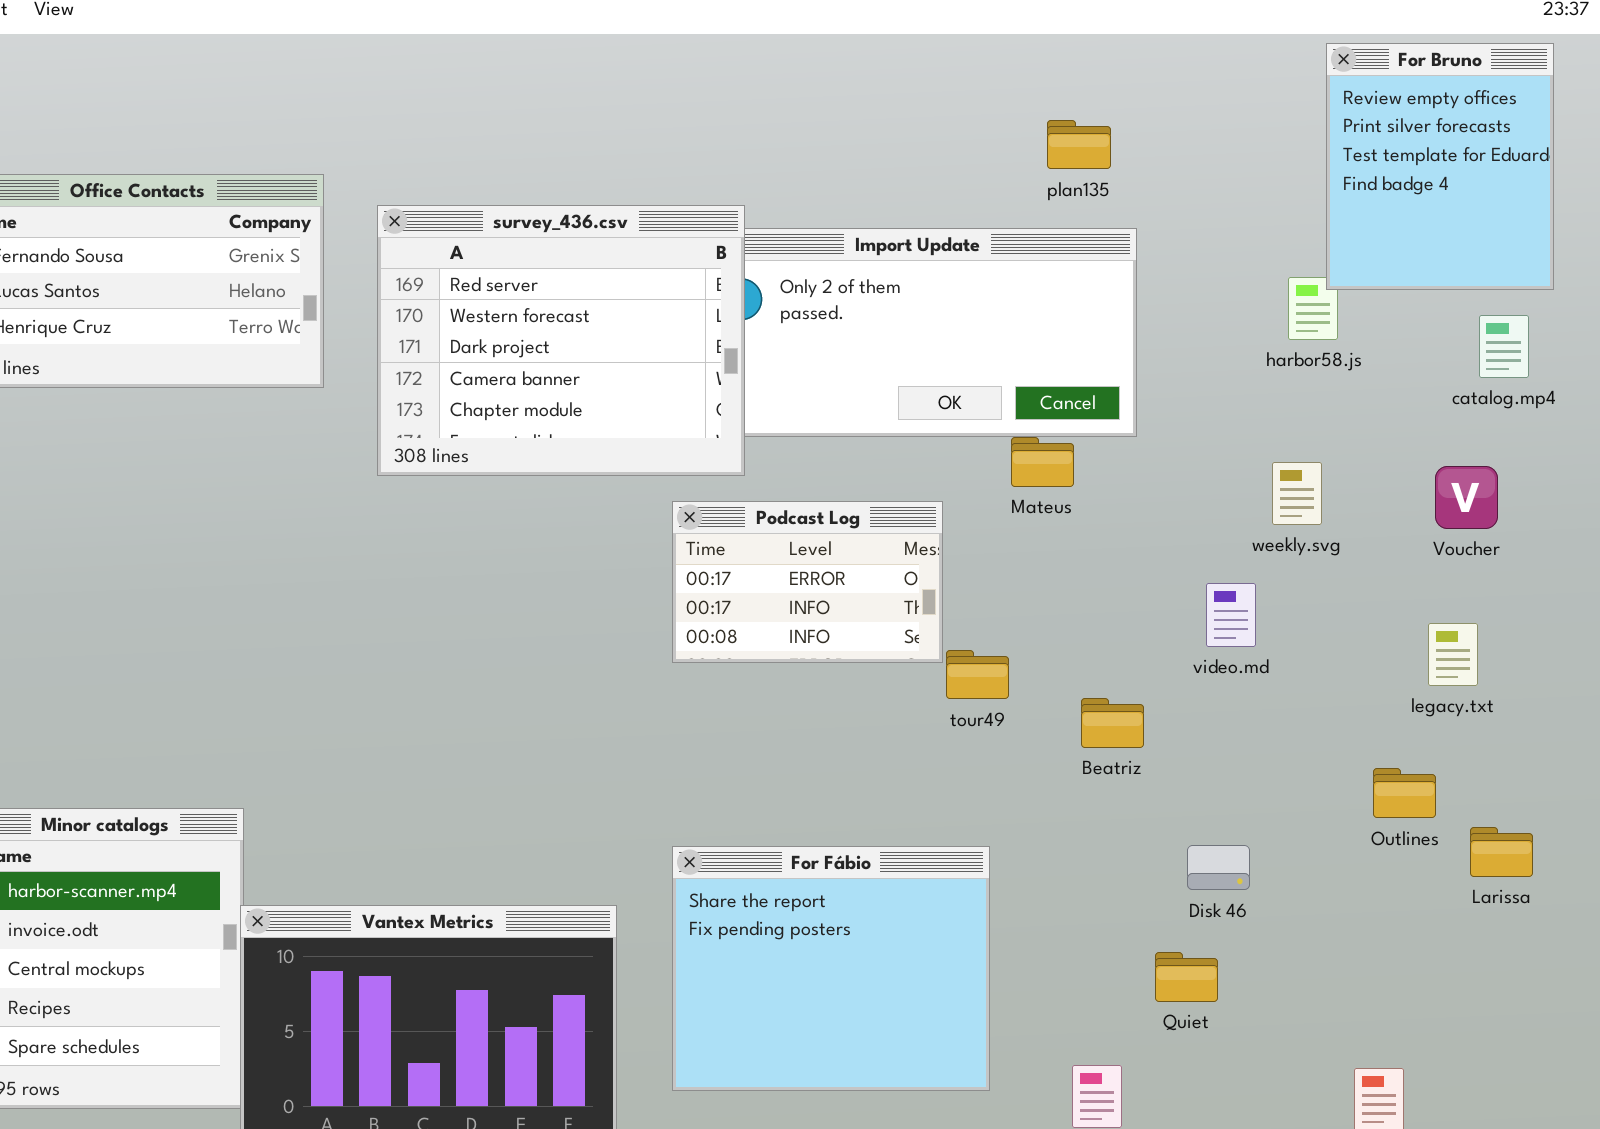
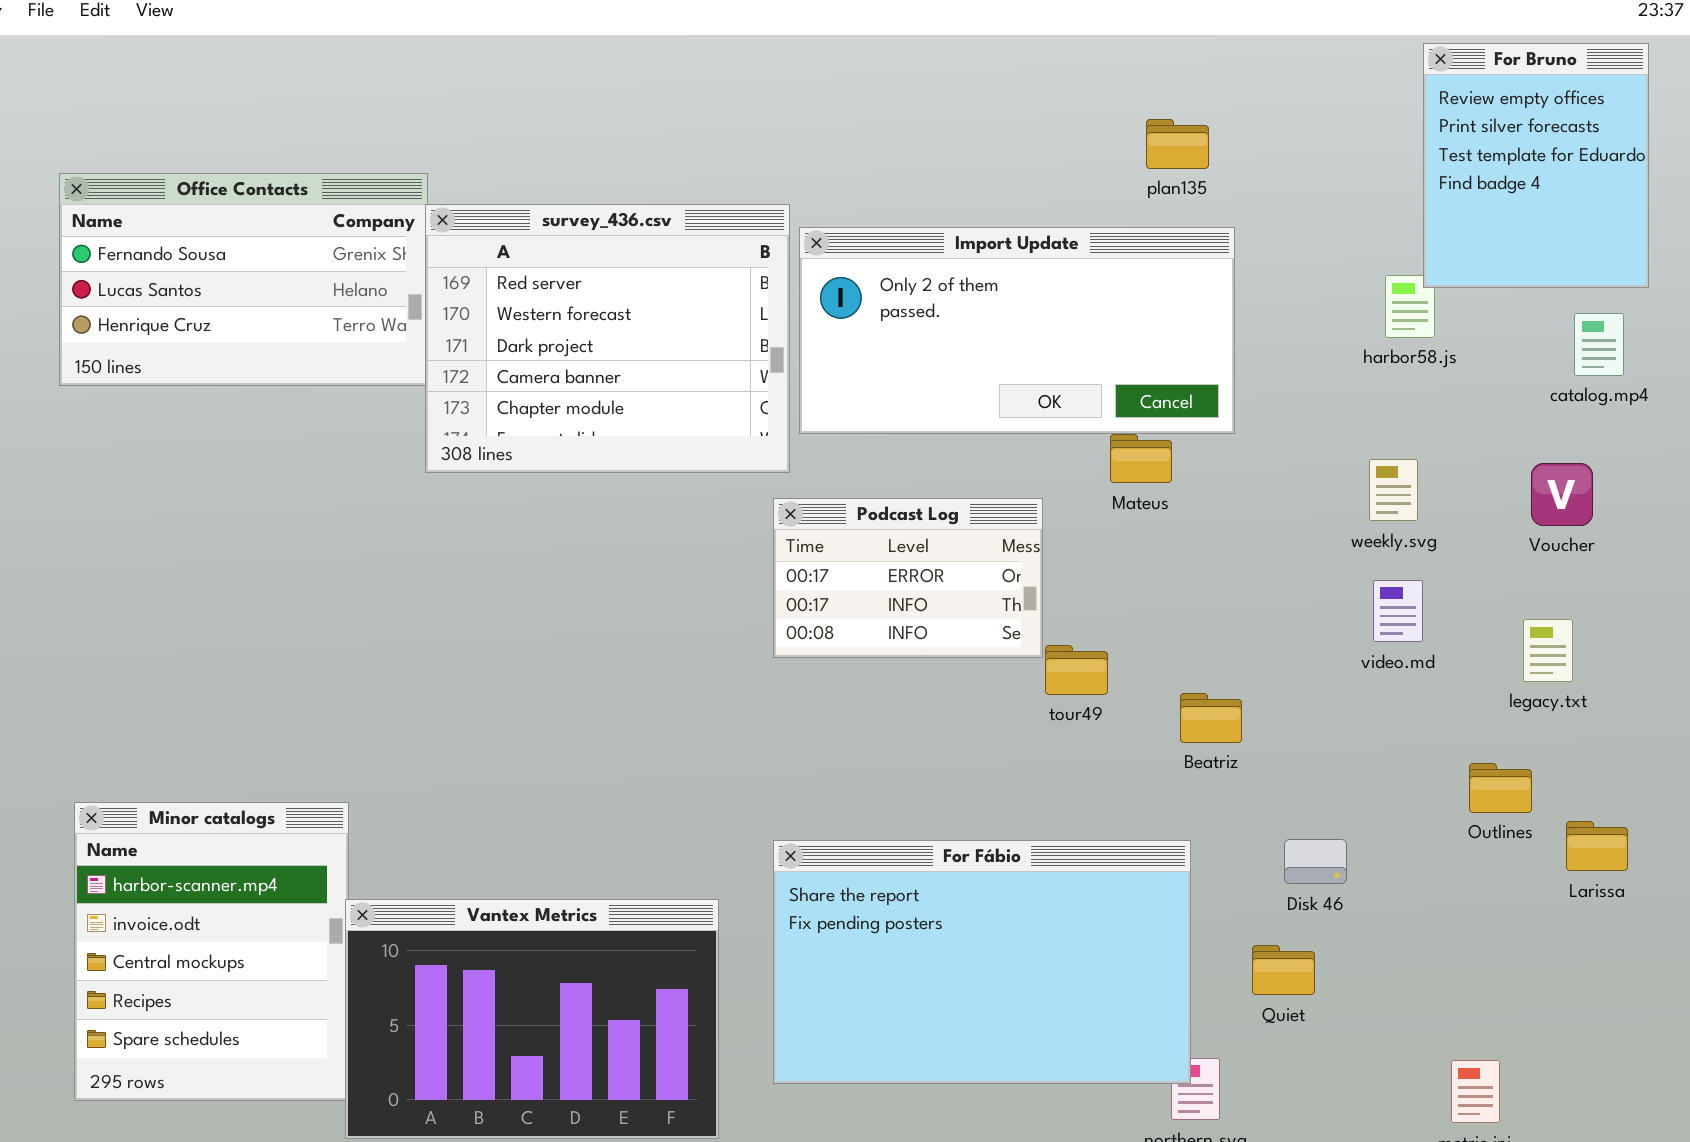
survey_436.csv: [377,205,745,476] -> [425,204,790,473], moved
video.md: [1206,583,1256,647] -> [1373,580,1423,642], moved
For Fábio: [672,846,990,1091] -> [773,840,1191,1084], resized

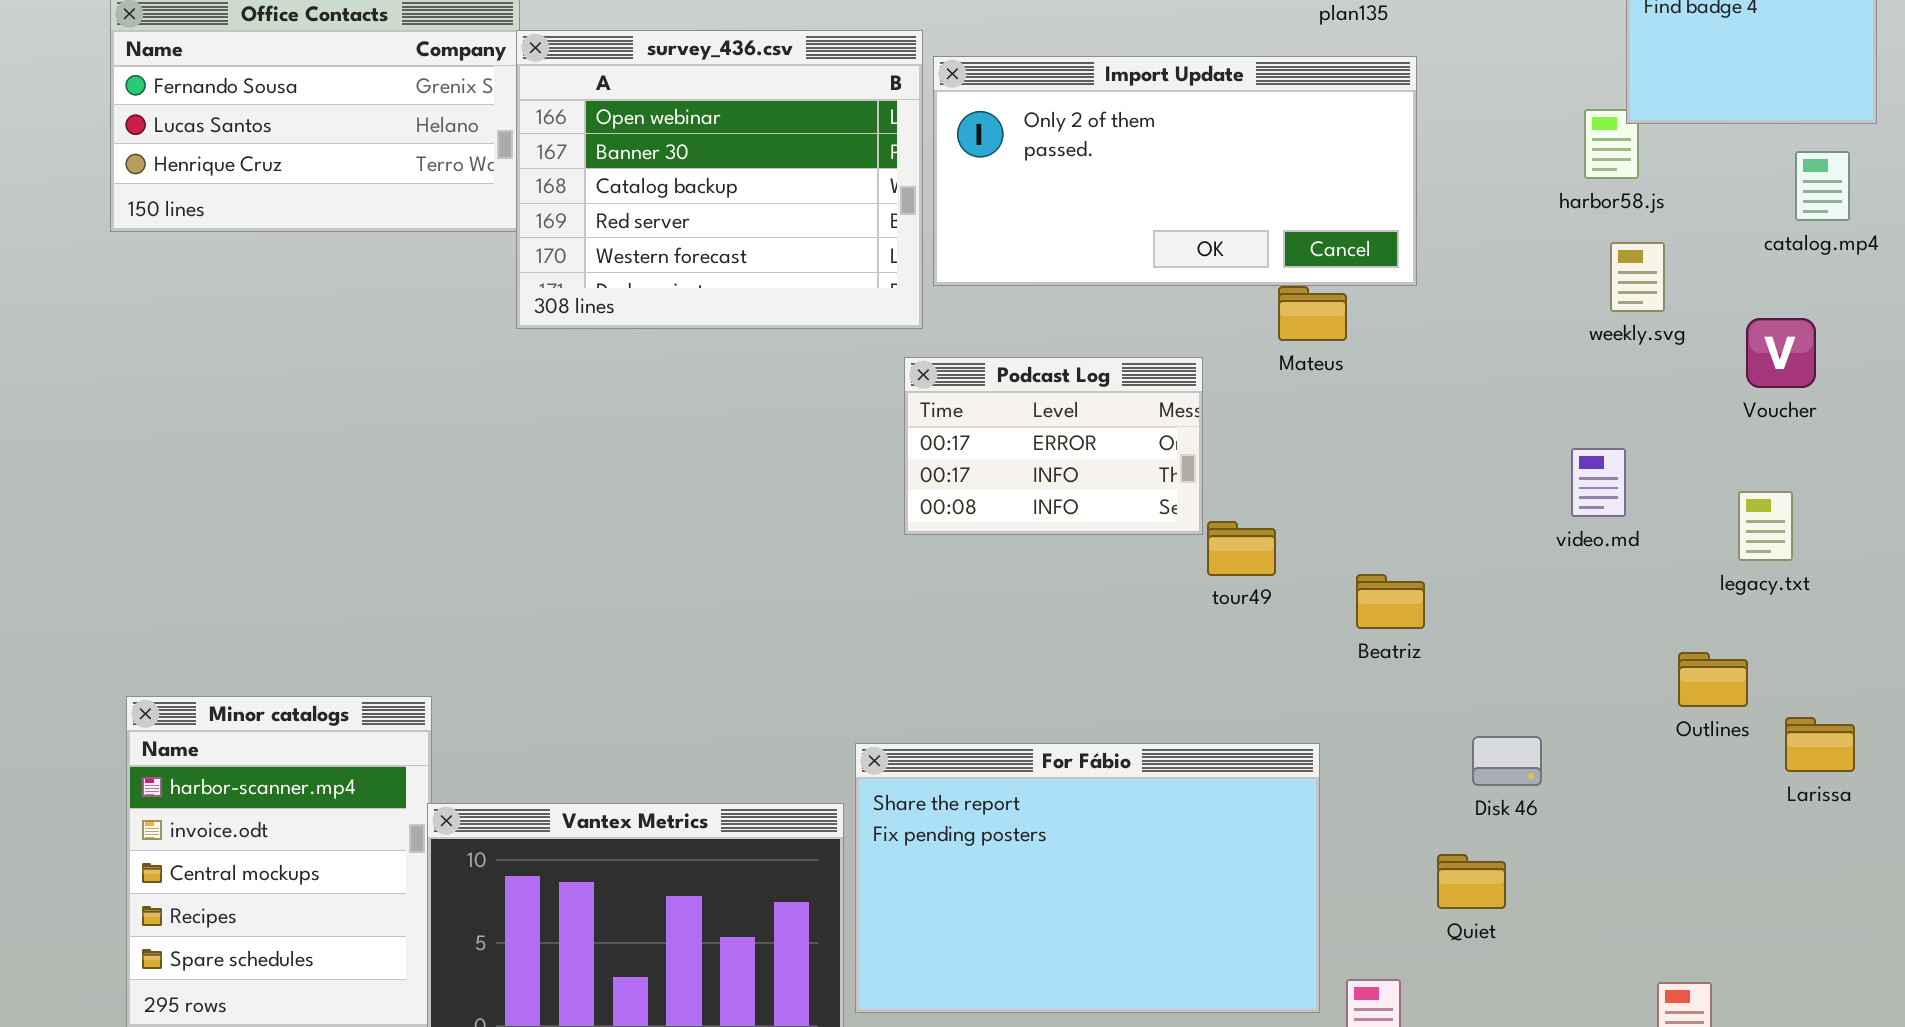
survey_436.csv: [425,204,790,473] -> [516,30,923,329], scrolled up 3 rows
weekly.svg: [1369,459,1418,521] -> [1610,242,1665,312], moved
For Fábio: [773,840,1191,1084] -> [855,743,1320,1013], moved

